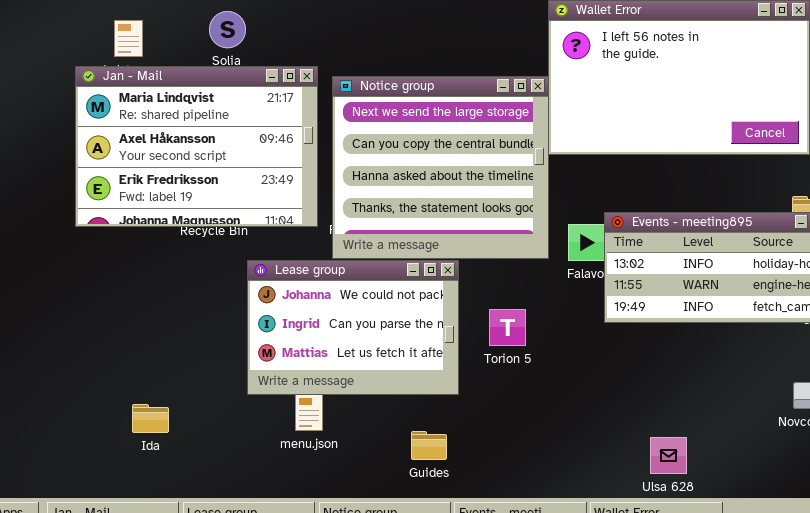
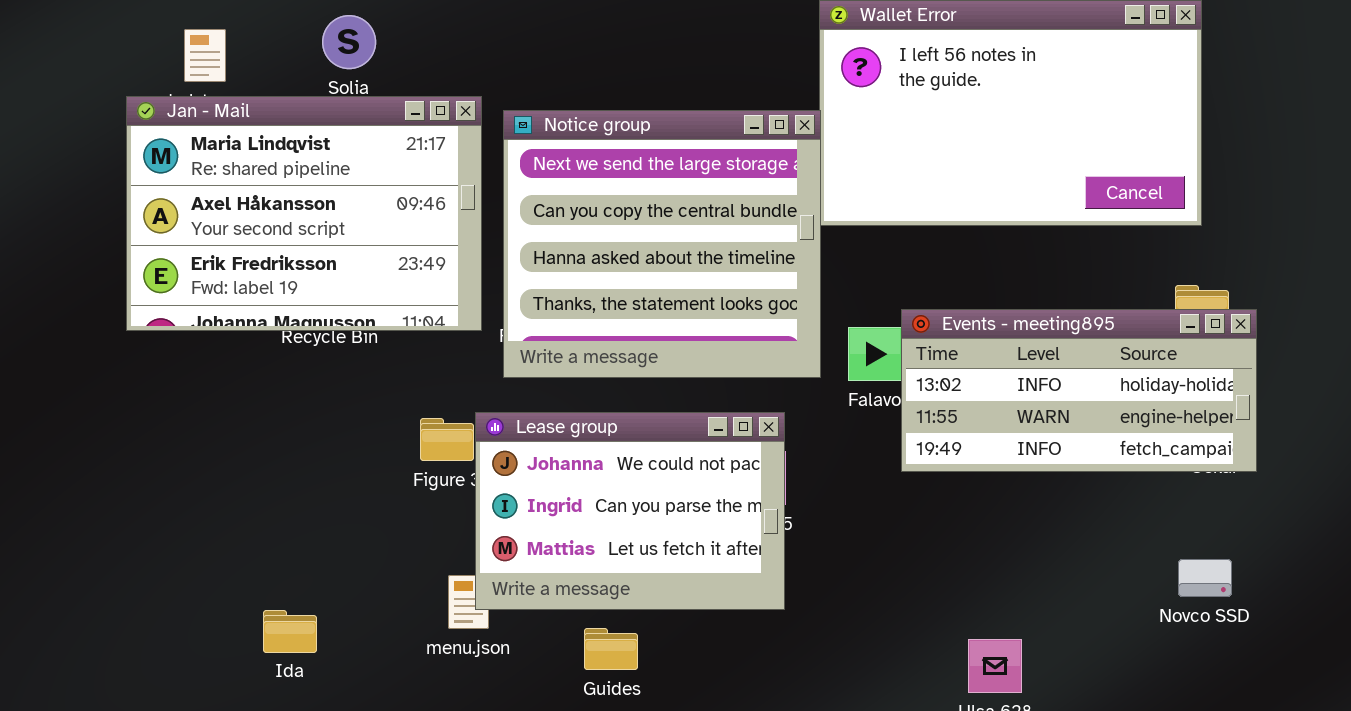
Lease group: [247,260,459,395] -> [475,412,785,610], moved
Ida: [132,404,169,433] -> [263,610,317,653], moved
Guides: [411,431,447,460] -> [584,628,638,670], moved

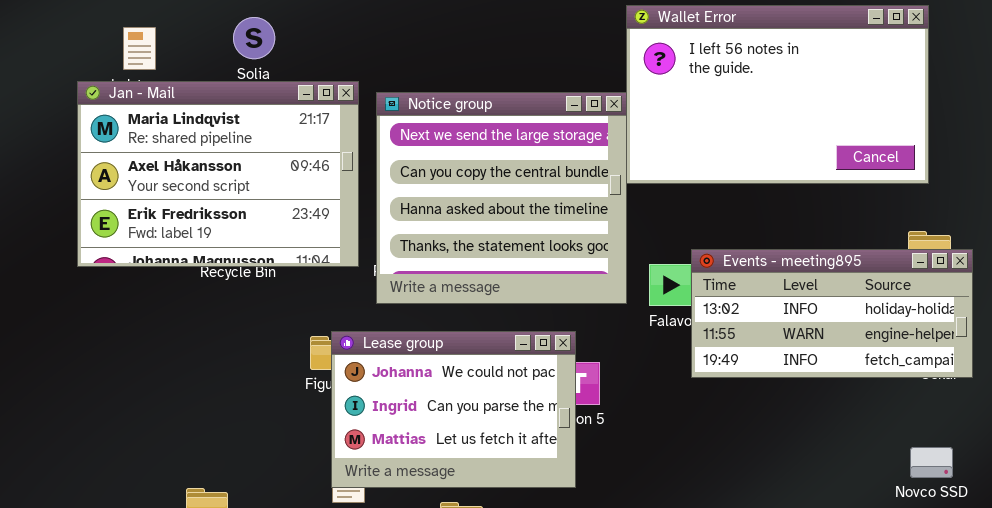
Lease group: [475,412,785,610] -> [331,331,576,488], moved

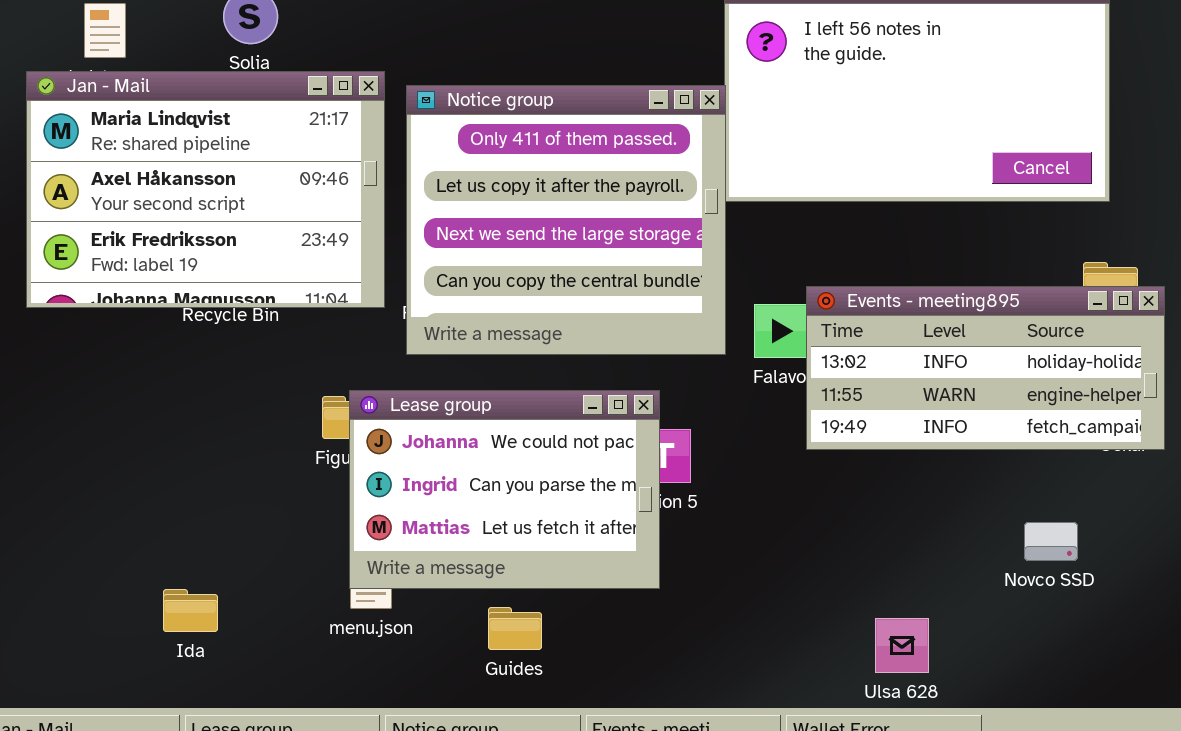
Notice group: [376,92,627,304] -> [406,85,726,355], scrolled up 2 rows
Novco SSD: [910,447,953,478] -> [1024,522,1078,561], moved

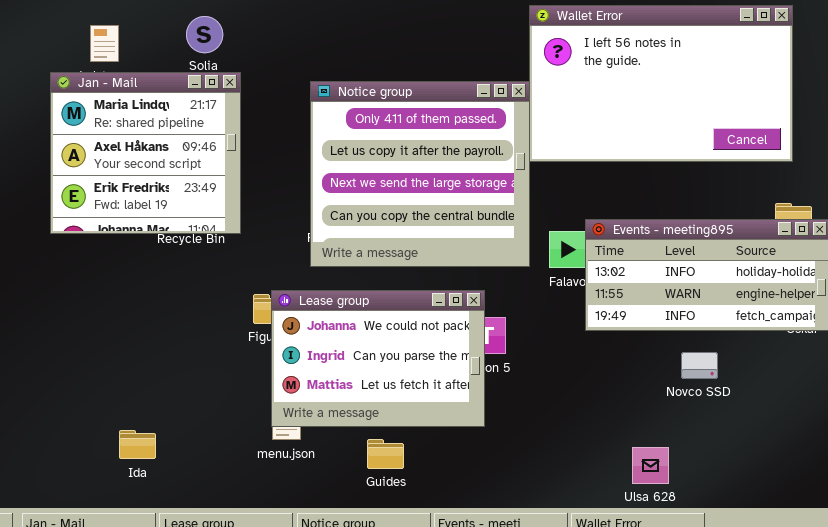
Jan - Mail: [26,71,385,308] -> [50,72,241,234], resized
Novco SSD: [1024,522,1078,561] -> [681,352,718,379], moved
Ida: [163,589,218,632] -> [119,430,156,459], moved

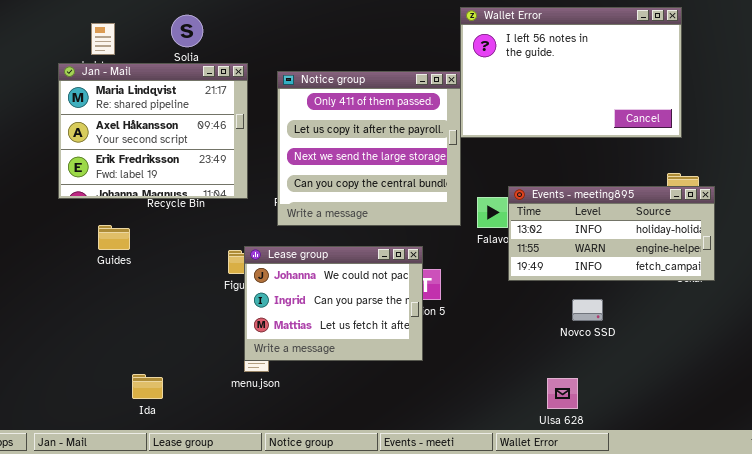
Jan - Mail: [50,72,241,234] -> [58,63,248,199], resized
Novco SSD: [681,352,718,379] -> [572,299,603,321], moved
Ida: [119,430,156,459] -> [132,374,163,399], moved
Guides: [367,439,404,469] -> [98,225,130,250], moved

